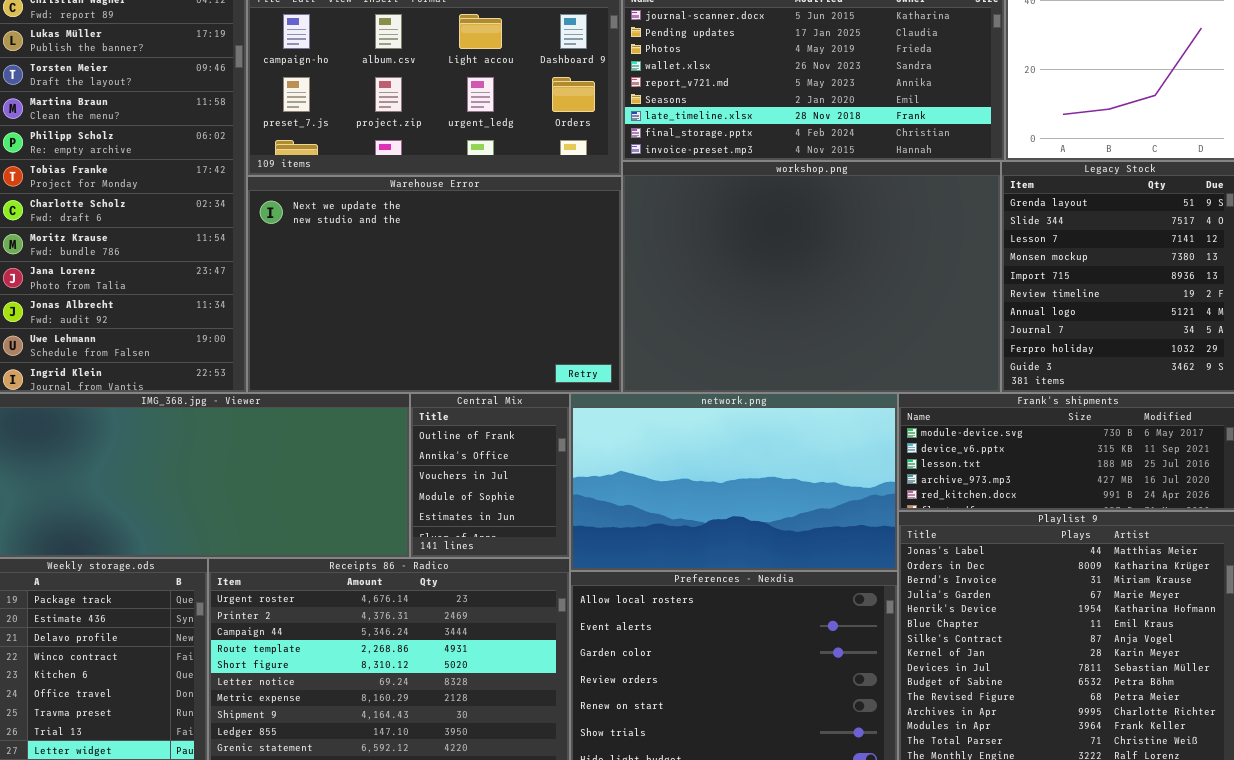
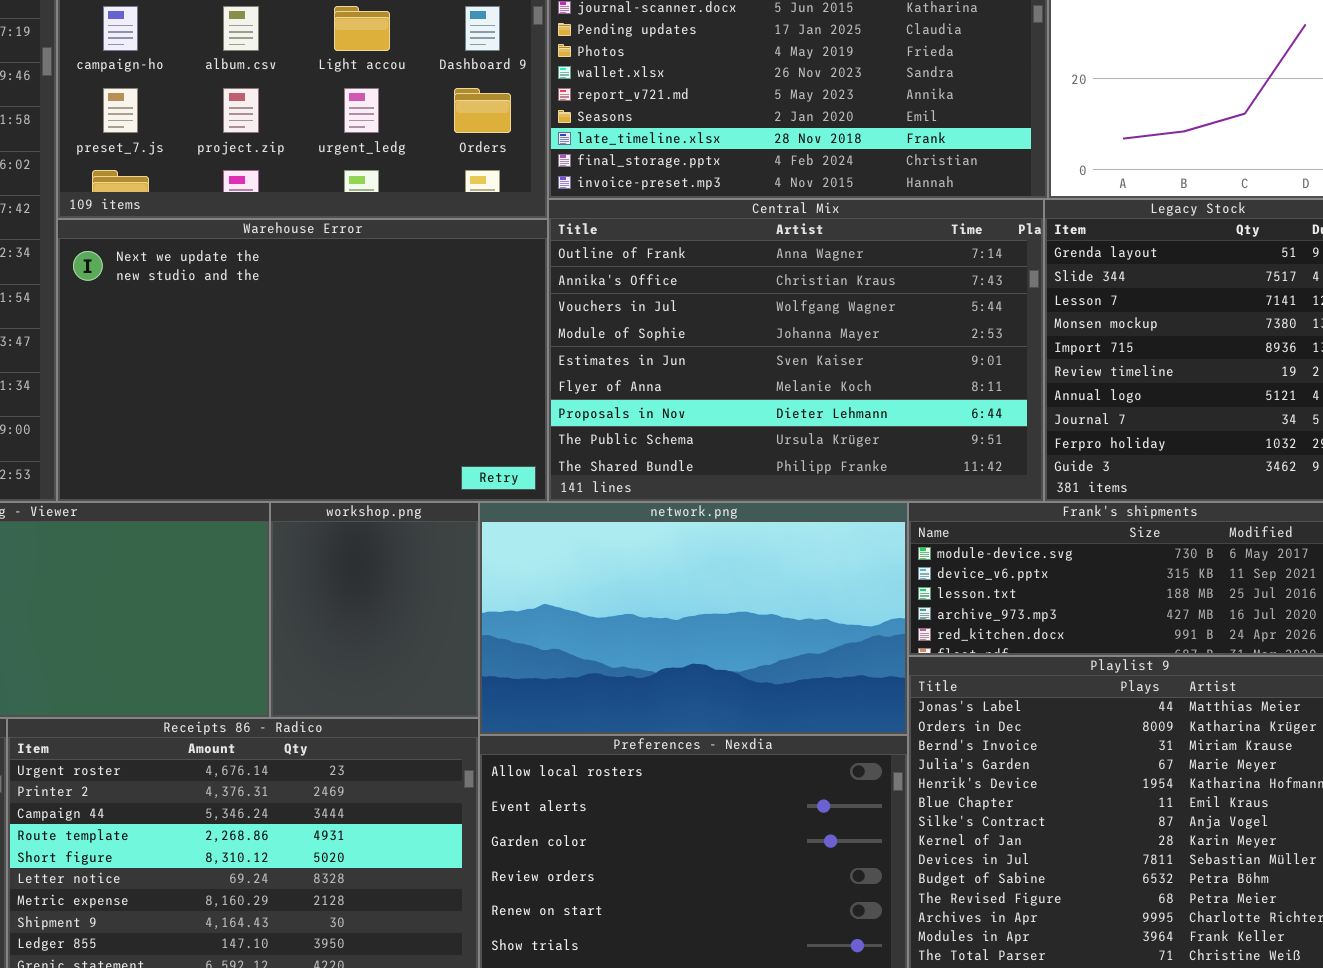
workshop.png: [622,161,1001,393] -> [270,502,479,718], moved, resized
Central Mix: [410,393,570,558] -> [548,199,1044,502], moved, resized

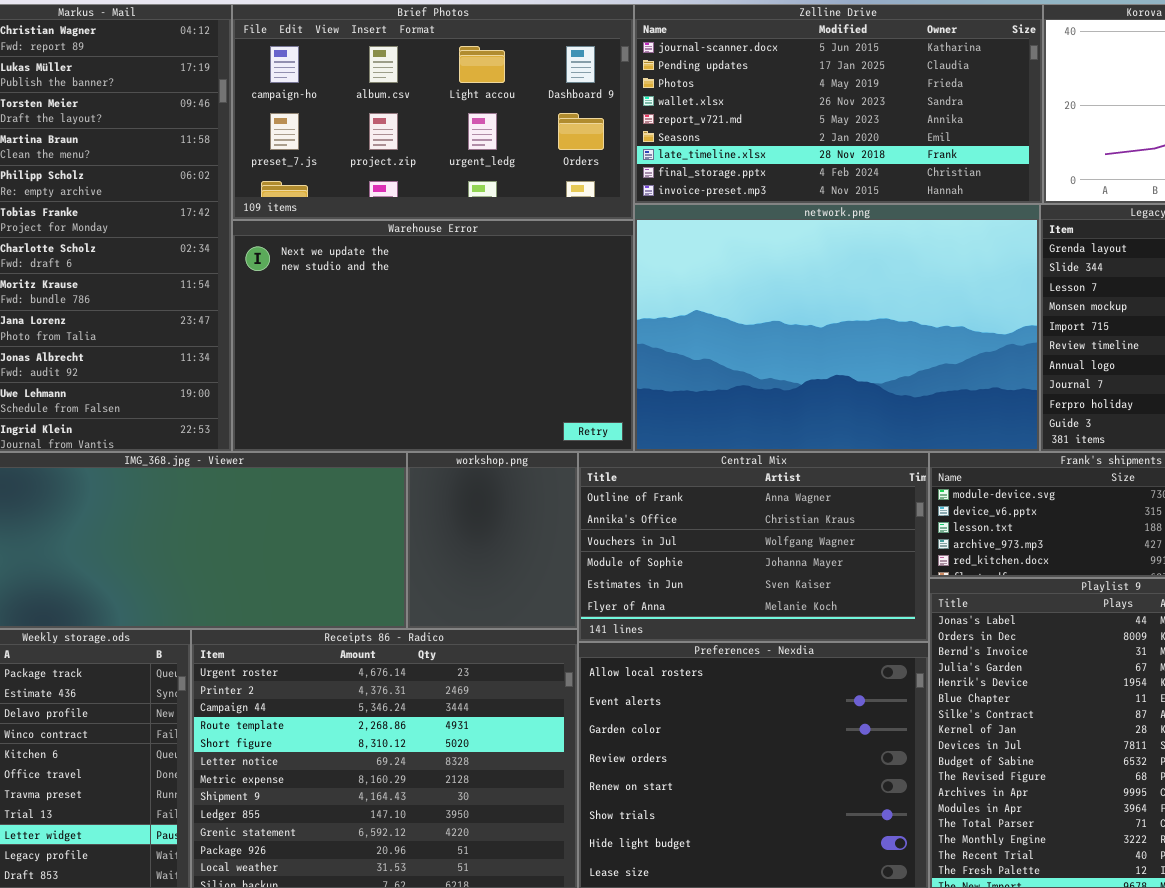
Central Mix: [548,199,1044,502] -> [578,452,929,642], moved, resized
network.png: [479,502,908,735] -> [634,204,1040,452], moved, resized

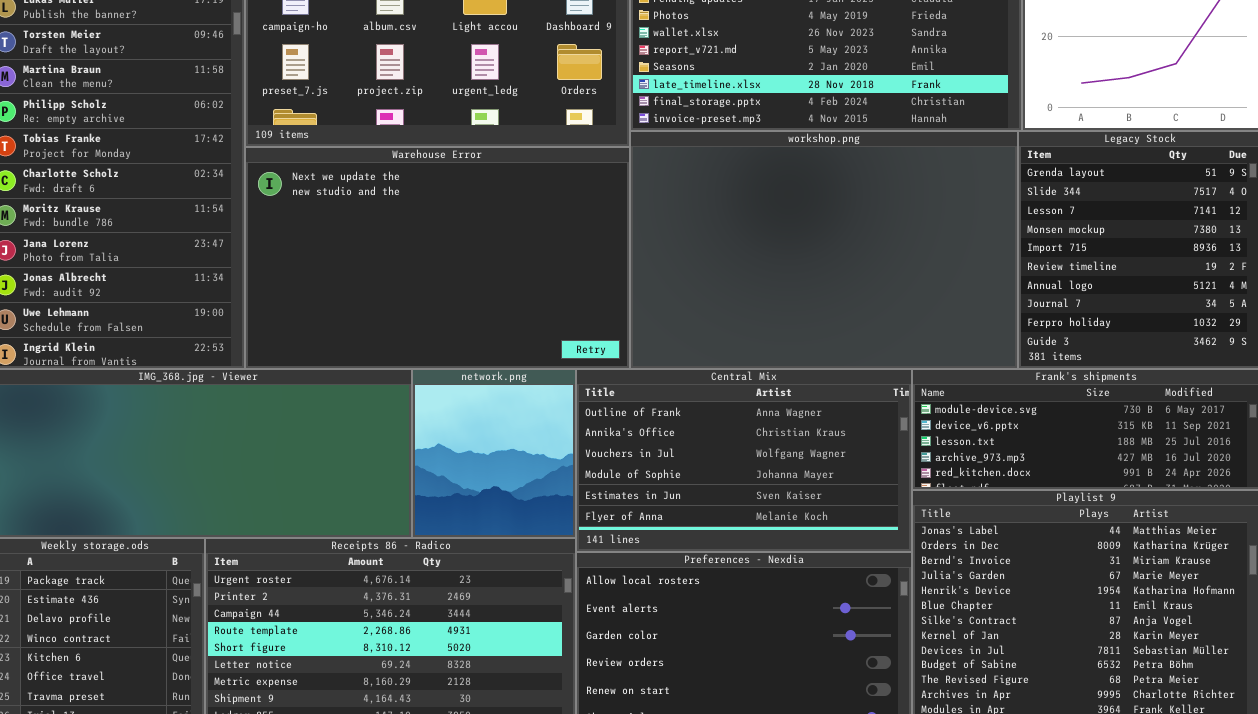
network.png: [634,204,1040,452] -> [412,369,576,538], moved, resized
workshop.png: [407,452,578,629] -> [630,131,1018,369], moved, resized

